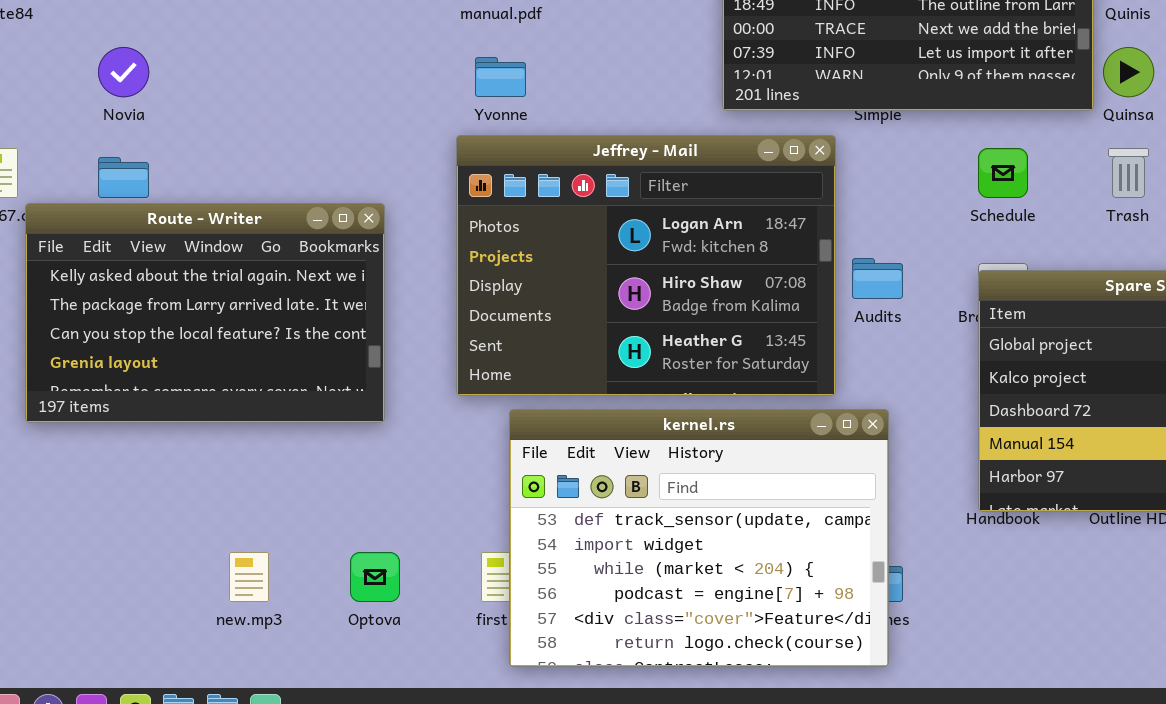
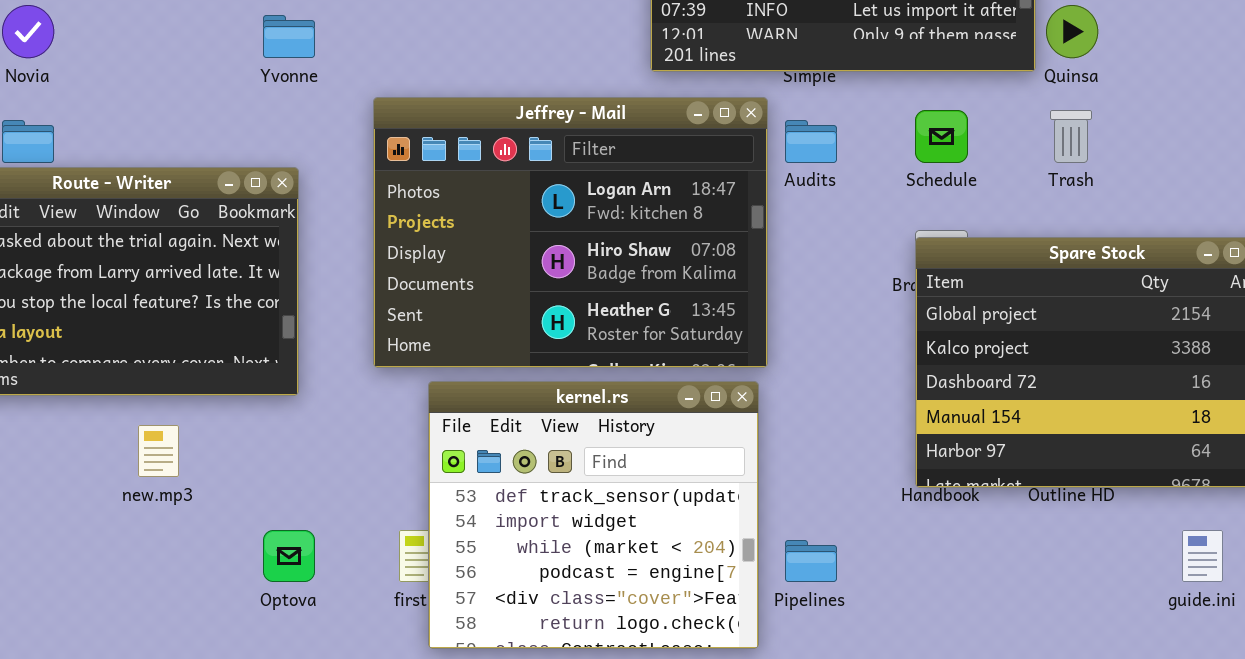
Yvonne: [475,57,526,97] -> [263,15,315,58], moved
Audits: [852,258,903,299] -> [785,120,837,163], moved
kernel.rs: [509,409,889,667] -> [428,381,759,649], resized
new.mp3: [229,552,269,602] -> [138,425,179,477], moved

